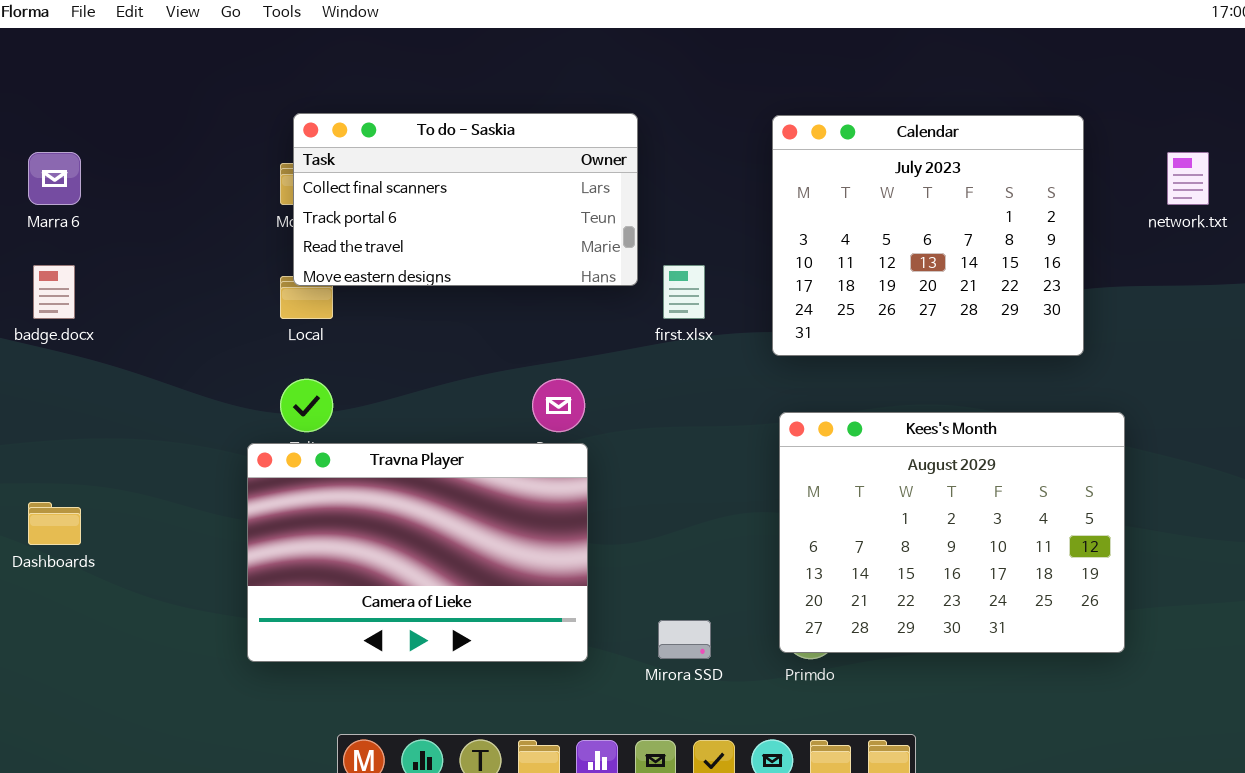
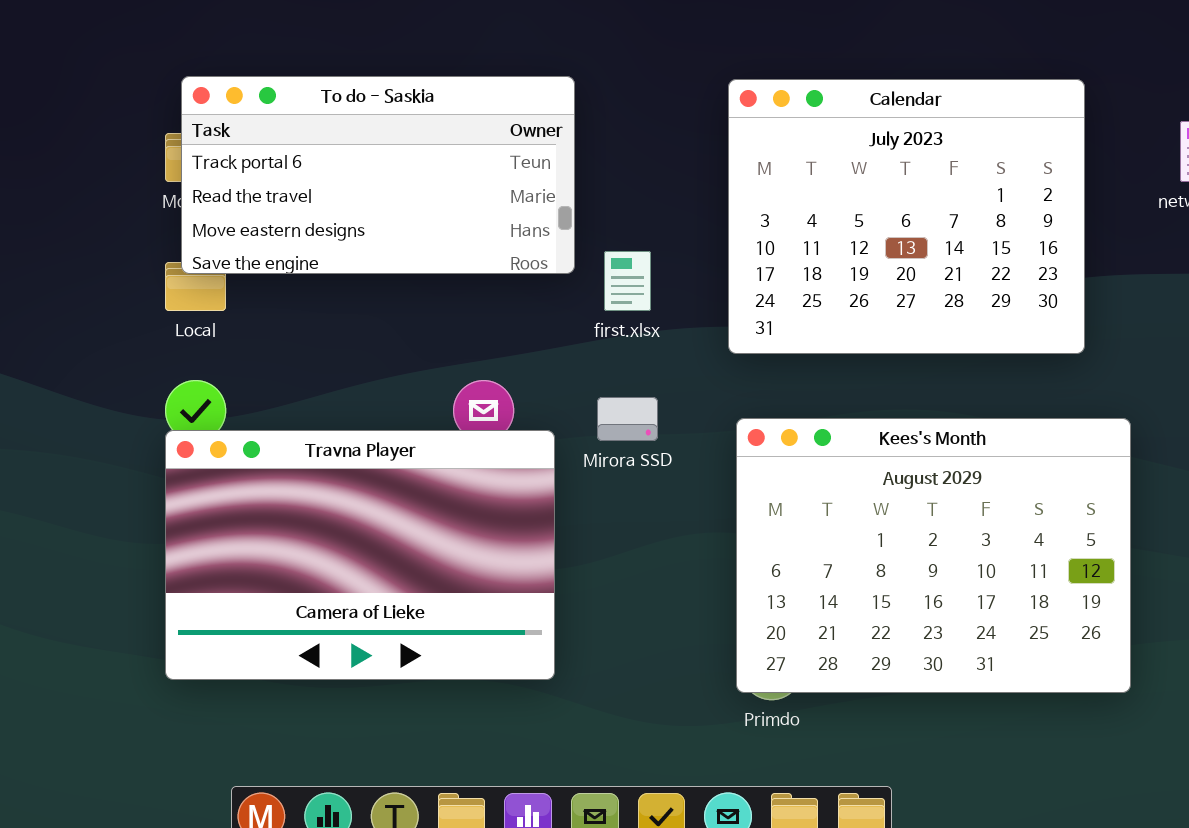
To do - Saskia: [293,113,638,286] -> [181,76,575,274], scrolled down 1 row
Travna Player: [247,443,588,662] -> [165,430,555,680], moved
Mirora SSD: [658,620,711,659] -> [597,397,658,441], moved

